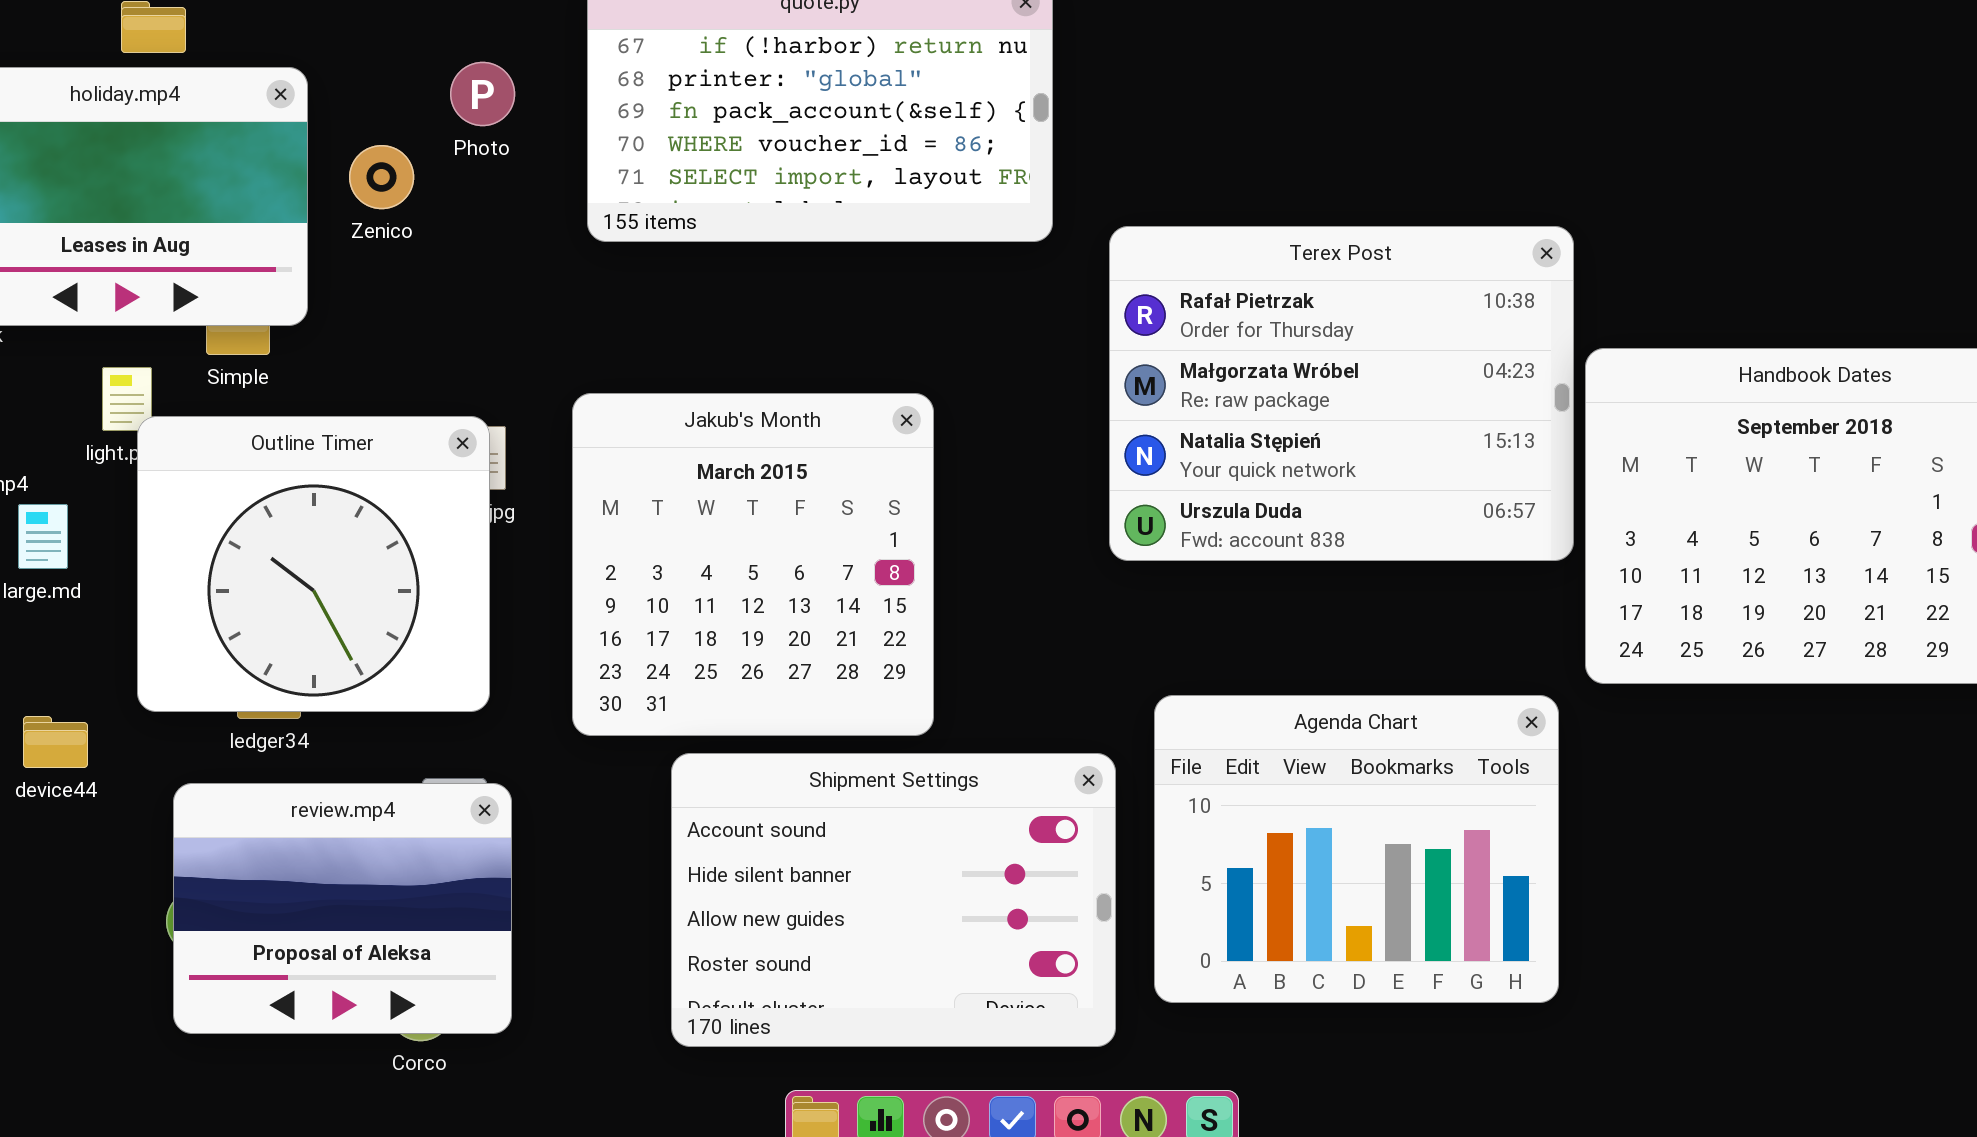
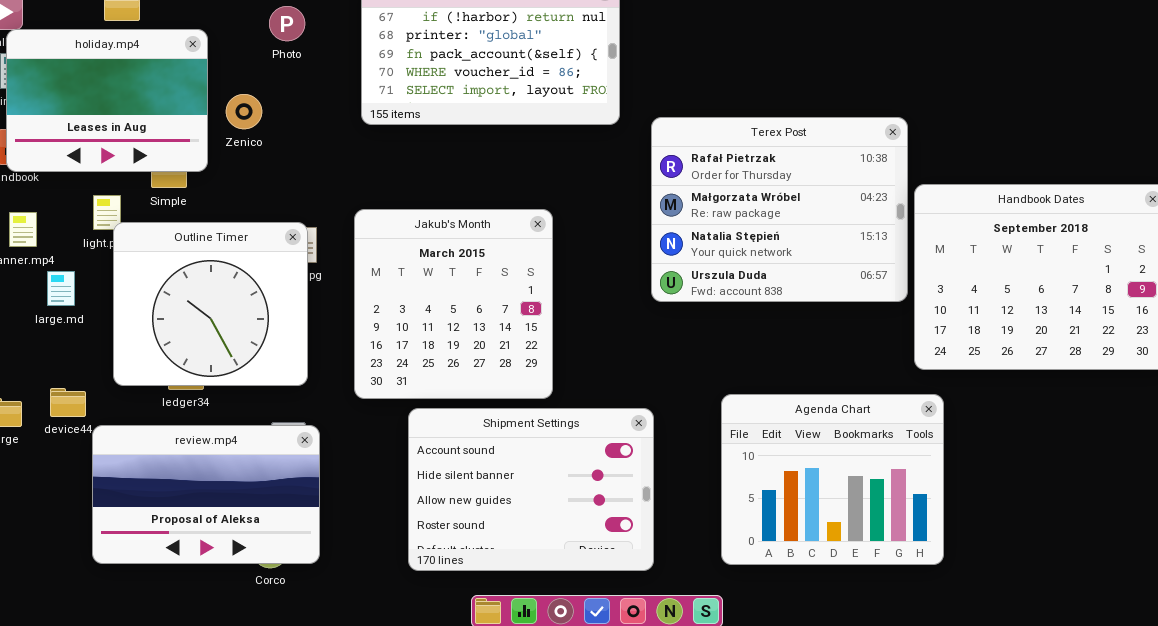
Photo: [450,62,515,126] -> [269,6,305,41], moved
Zenico: [349,145,414,209] -> [226,94,262,129], moved
Agenda Chart: [1154,695,1559,1003] -> [721,394,944,565], moved
review.mp4: [173,783,512,1034] -> [92,425,320,564], resized

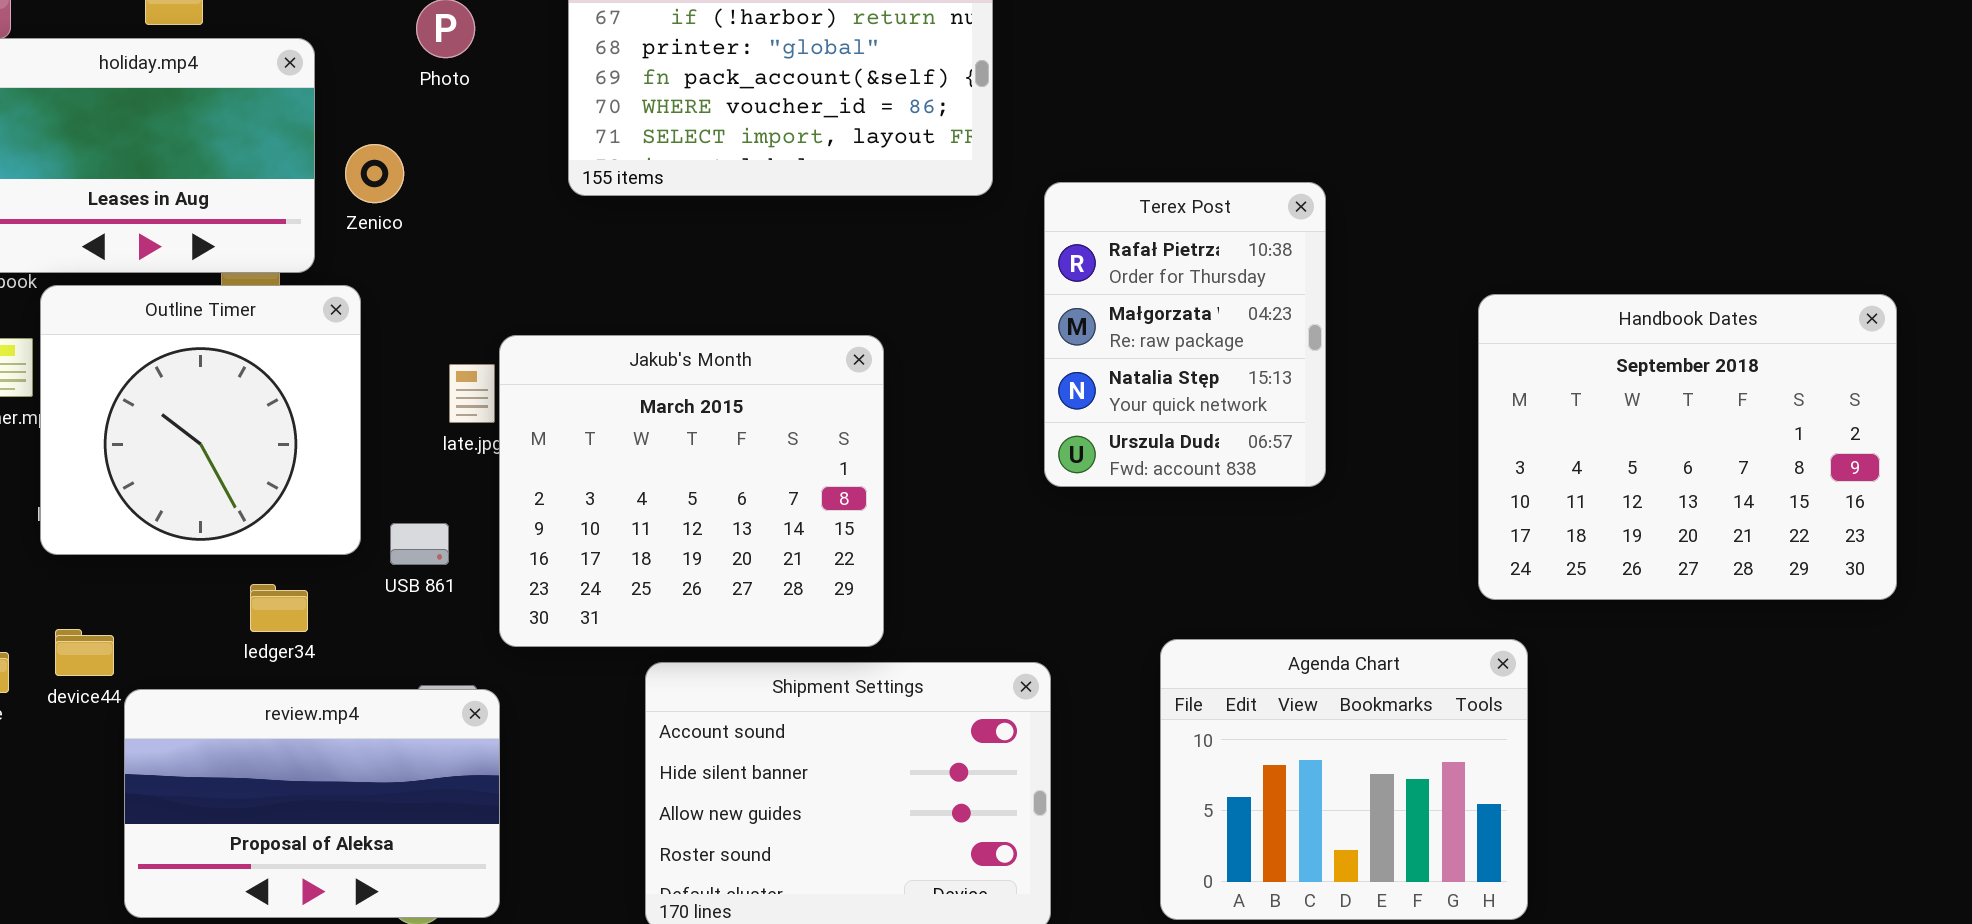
Terex Post: [651,117,908,302] -> [1044,182,1326,487], resized
Jakub's Month: [354,209,553,399] -> [499,335,884,647], resized
Outline Timer: [113,222,308,386] -> [40,285,361,555], moved

